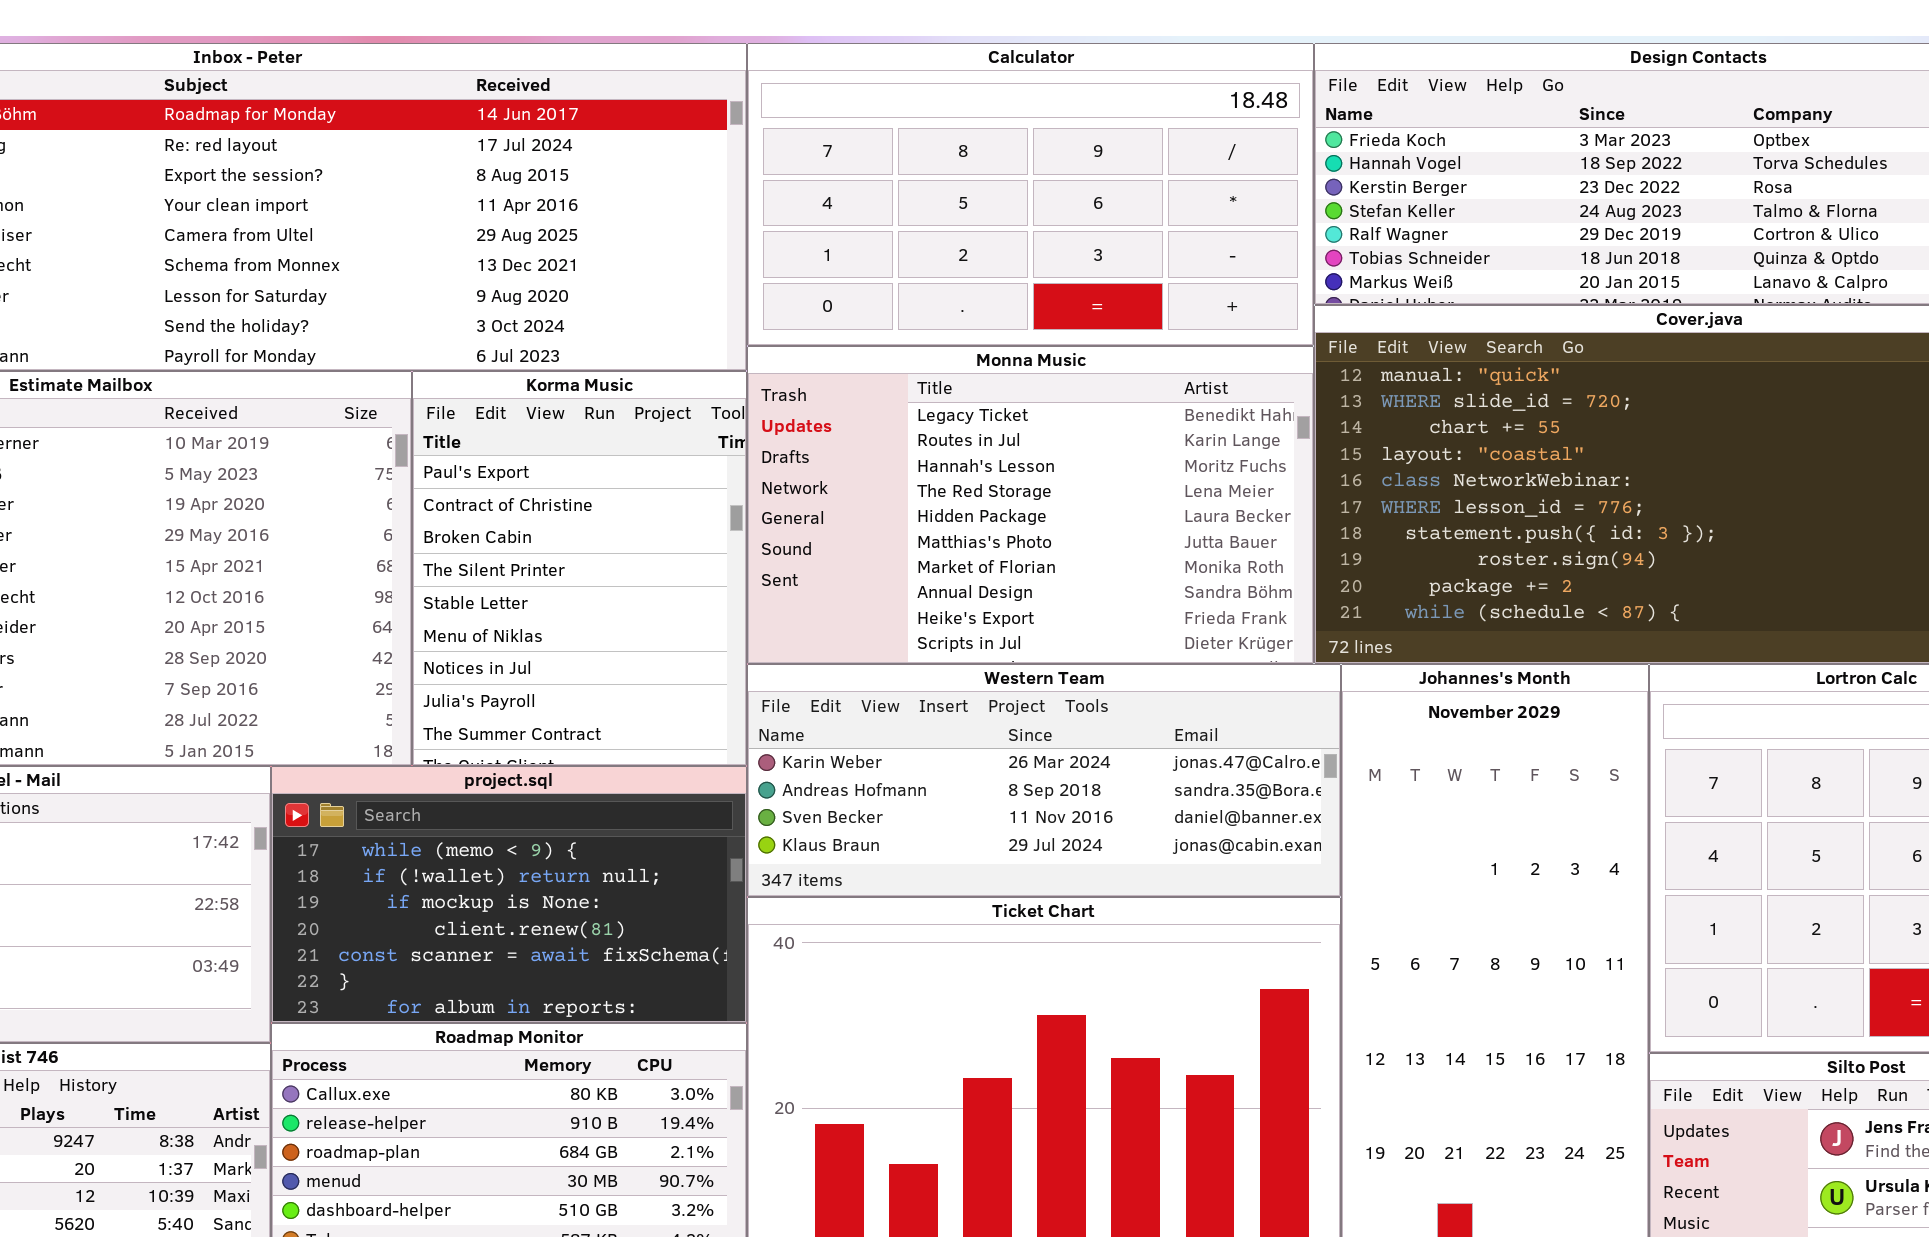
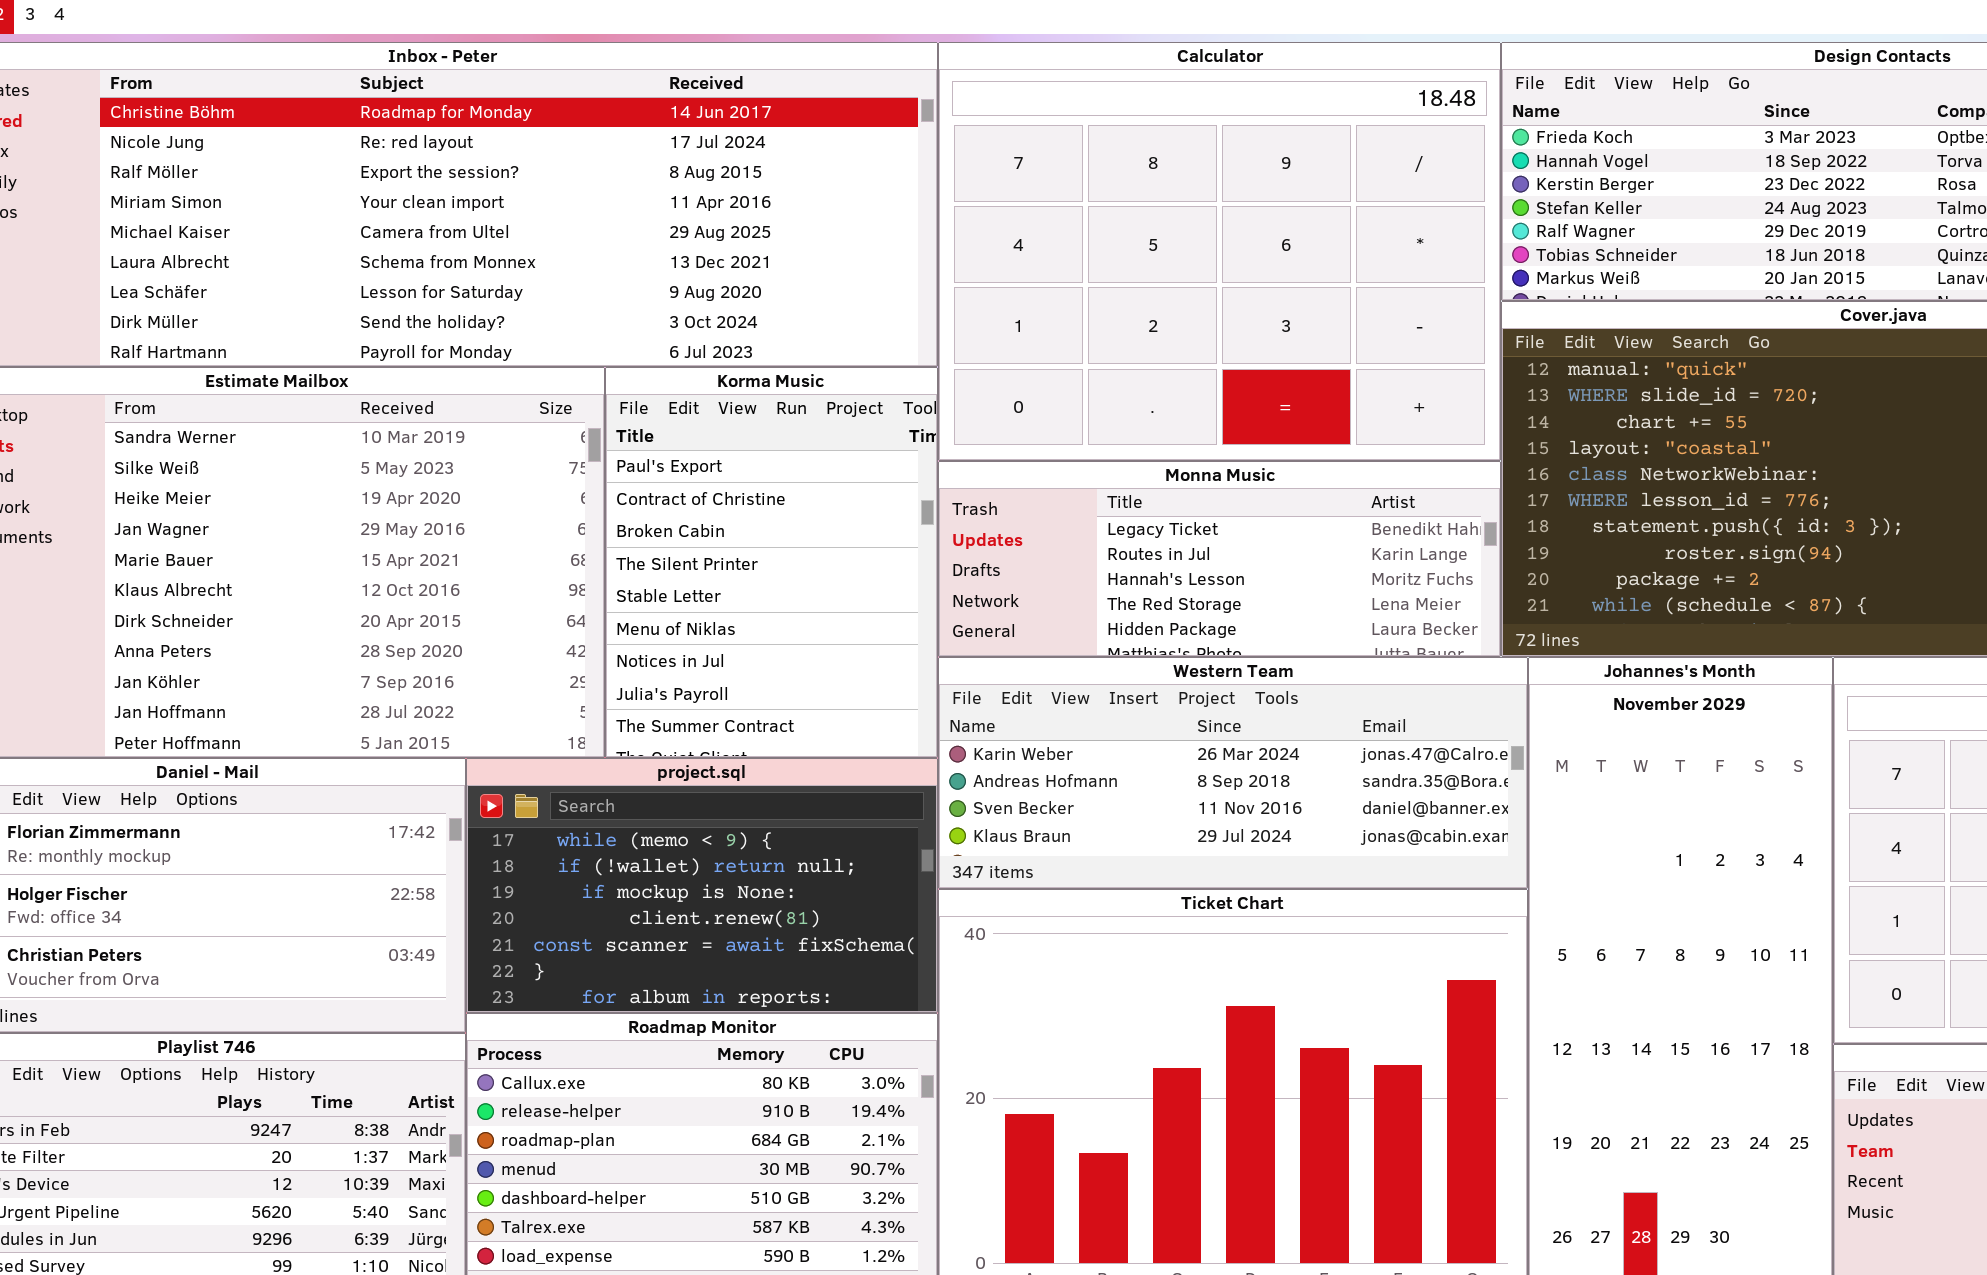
Calculator: [747,43,1314,346] -> [938,42,1501,461], resized
Monna Music: [747,346,1314,664] -> [938,461,1501,657], resized

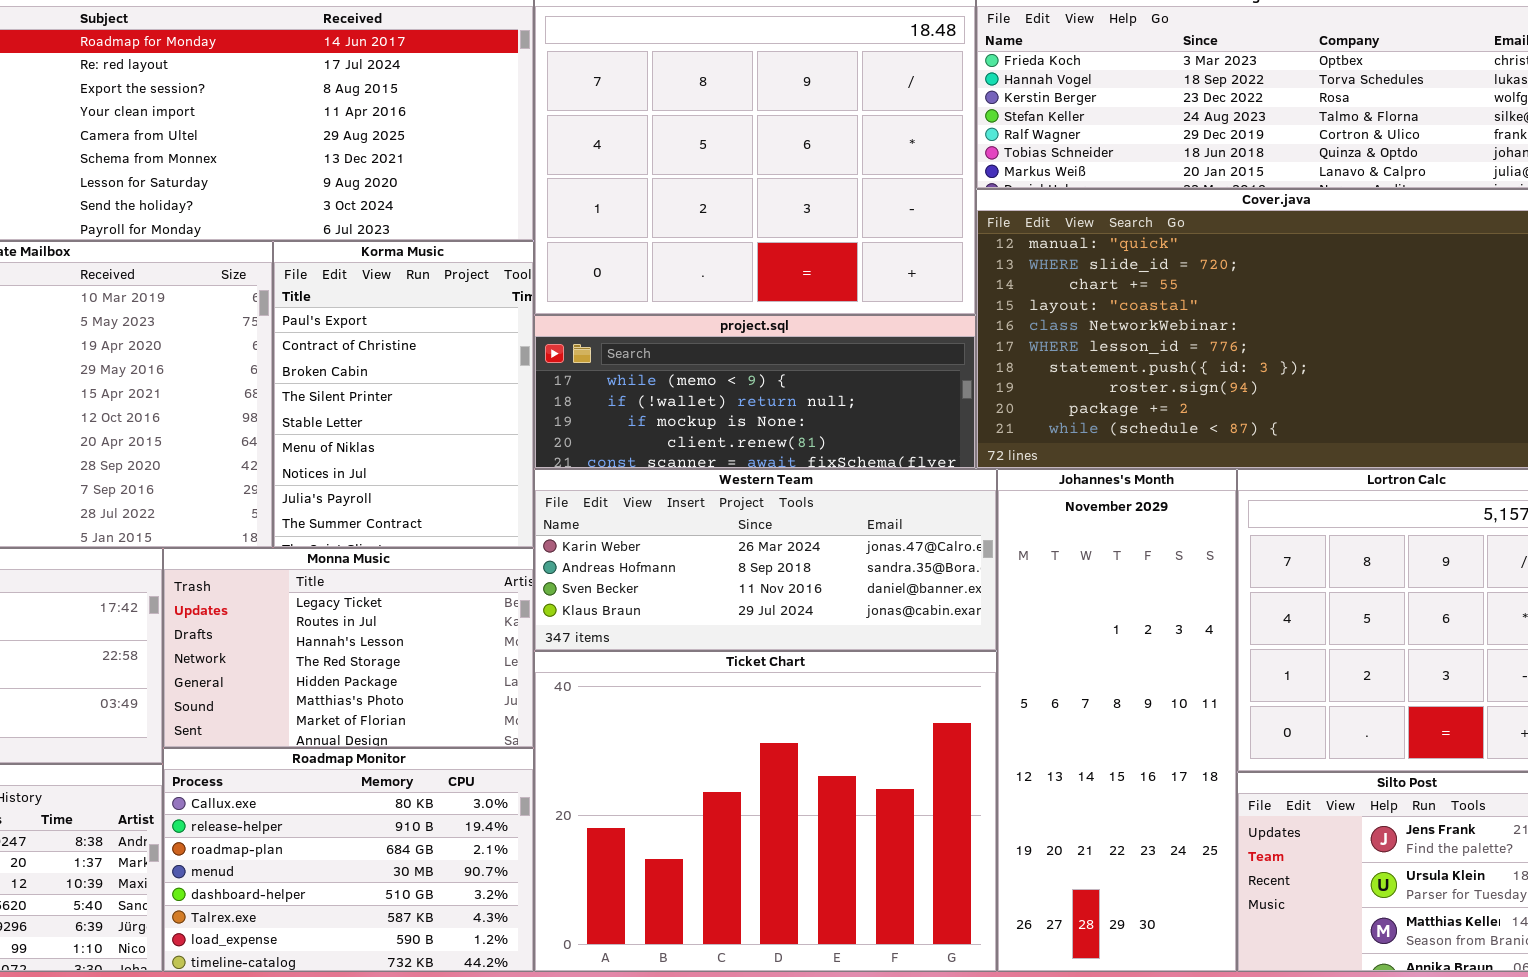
Monna Music: [938,461,1501,657] -> [163,548,534,748], moved, resized
project.sql: [466,758,938,1013] -> [534,315,976,469], moved, resized

